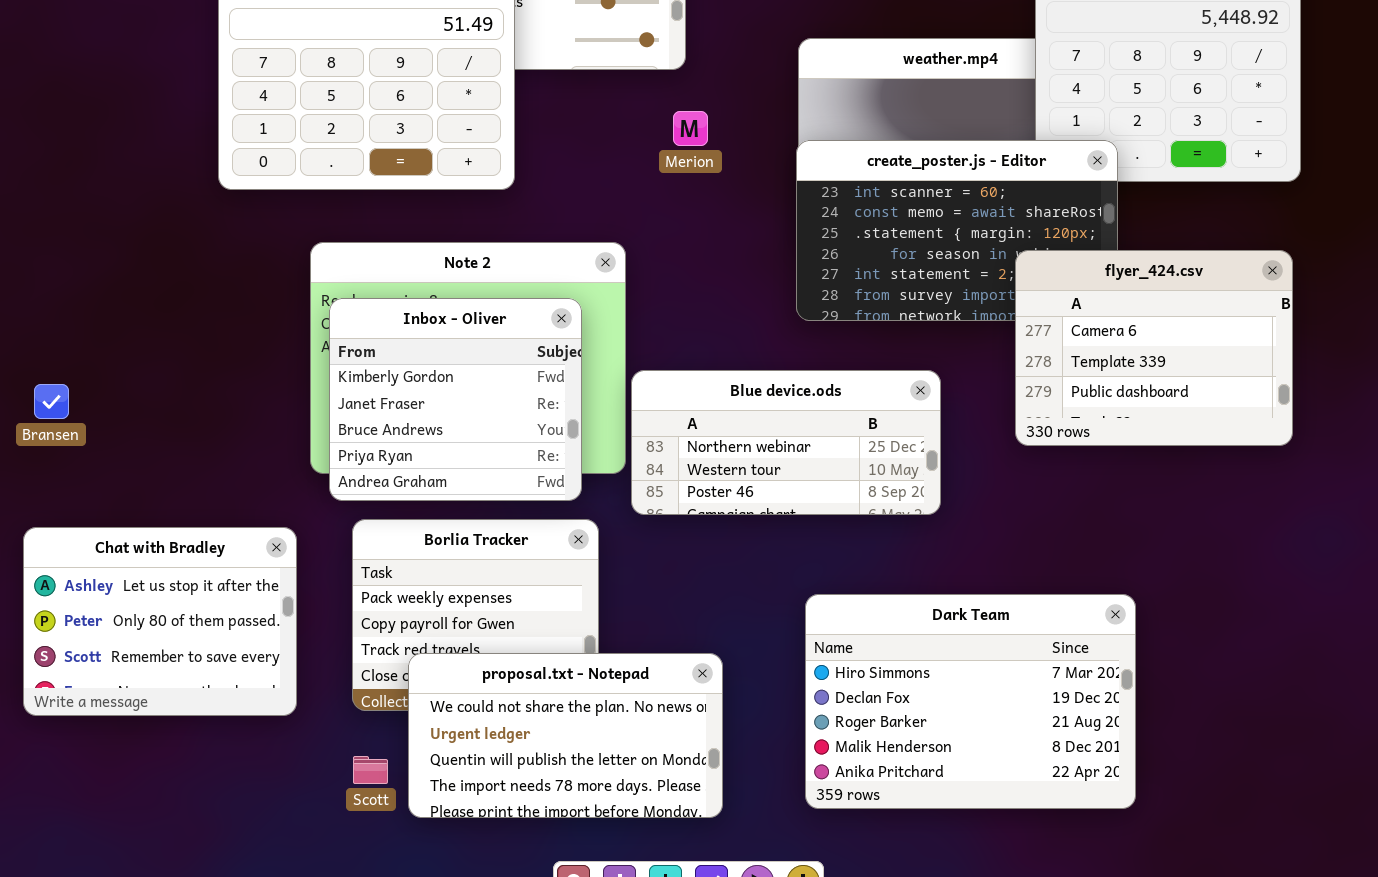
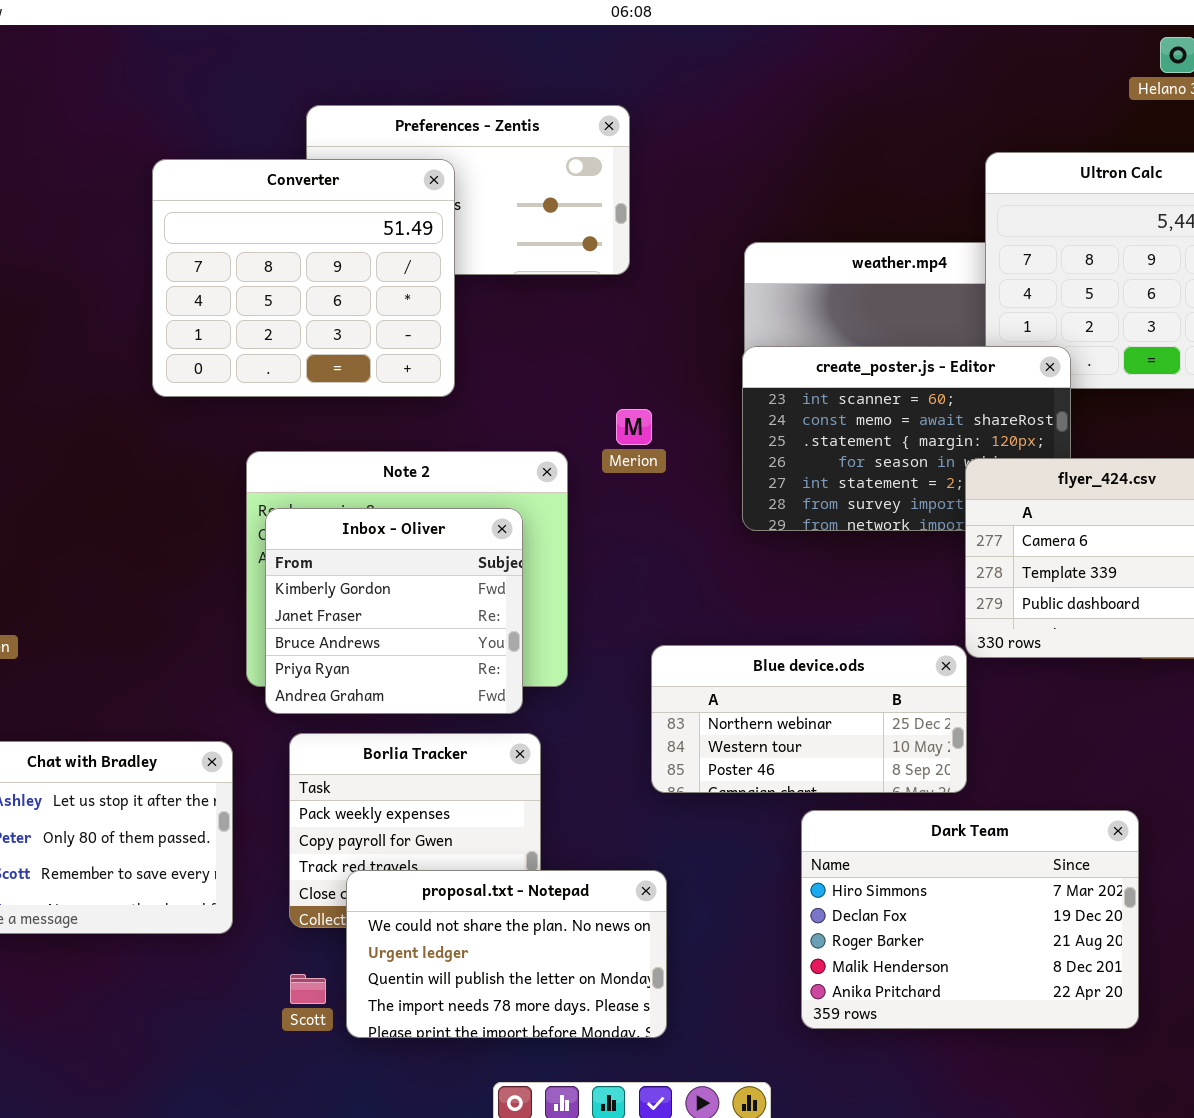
Merion: [673,111,708,146] -> [616,409,652,445], moved
Blue device.ods: [631,370,941,515] -> [651,645,967,793], moved
Dark Team: [805,594,1136,809] -> [801,810,1139,1029], moved

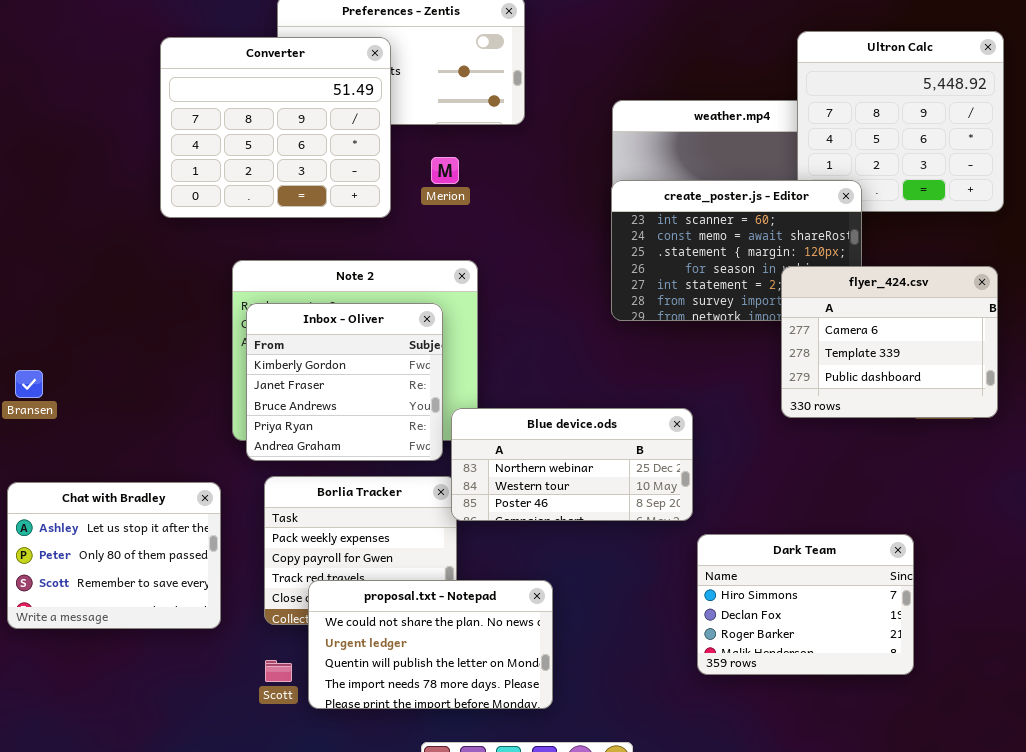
Merion: [616,409,652,445] -> [431,157,459,184], moved
Blue device.ods: [651,645,967,793] -> [451,408,693,521], moved
Dark Team: [801,810,1139,1029] -> [697,534,914,675], resized

